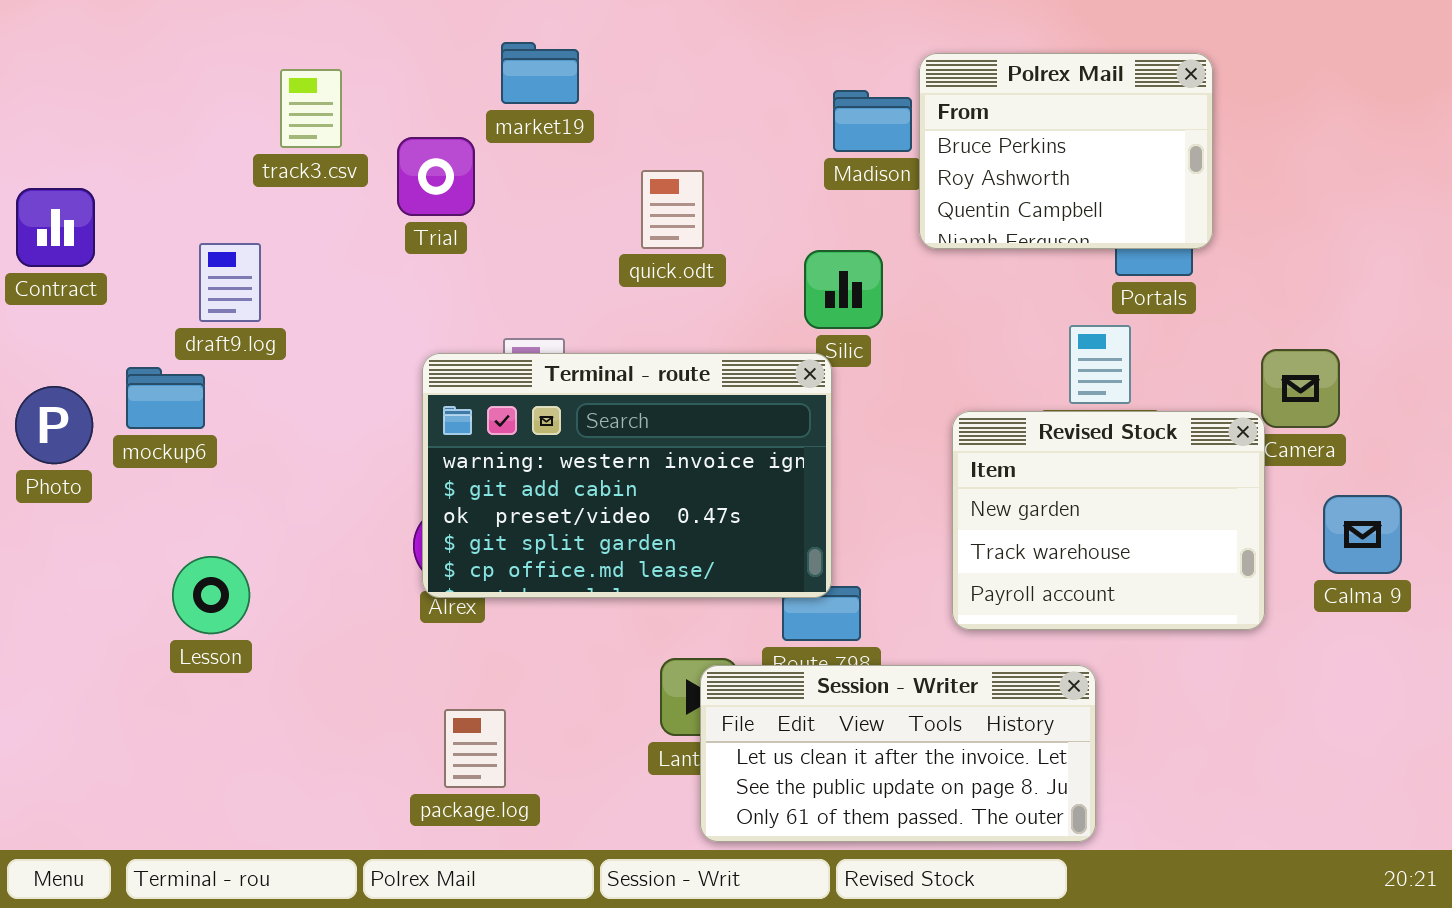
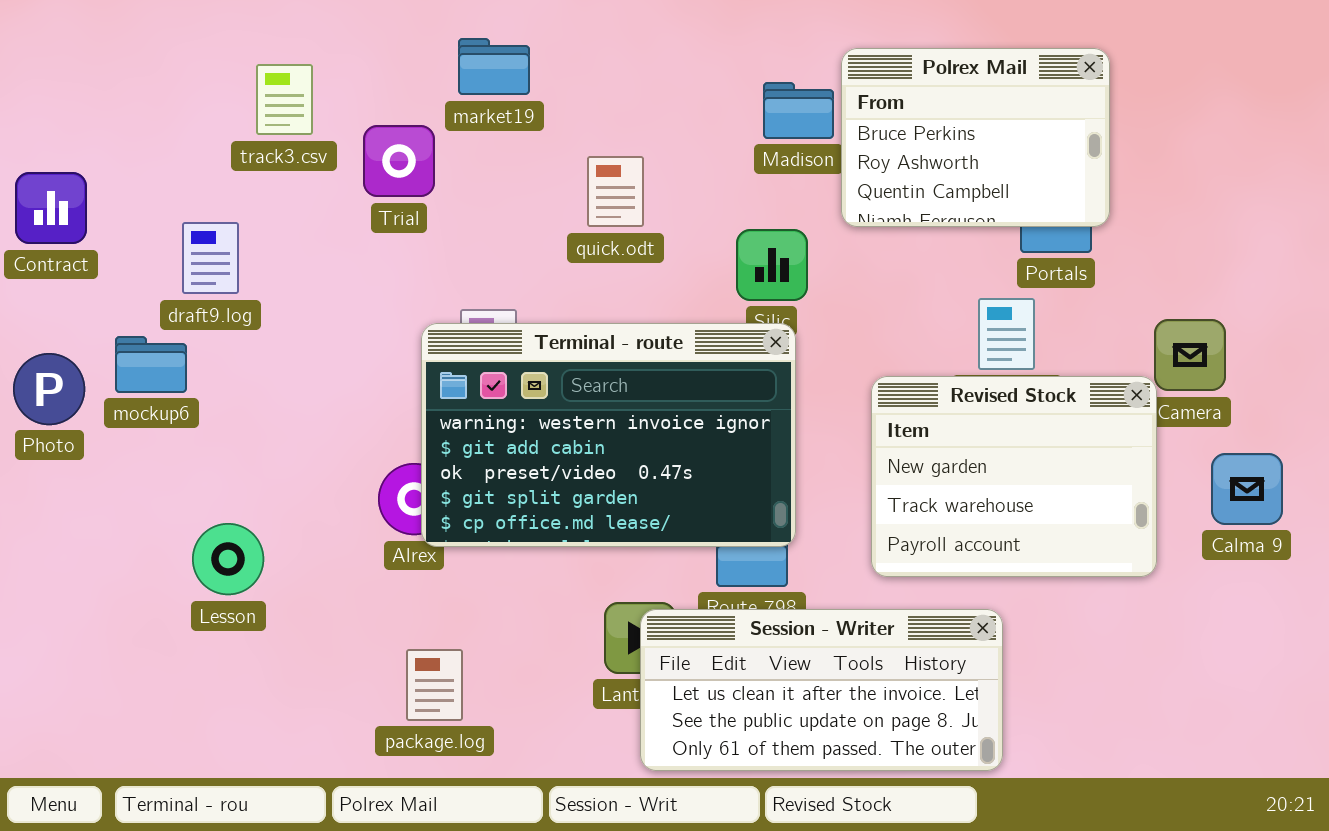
Terminal - route: [422,353,832,598] -> [421,323,796,547], moved
Lesson: [172,556,250,634] -> [192,523,264,595], moved

